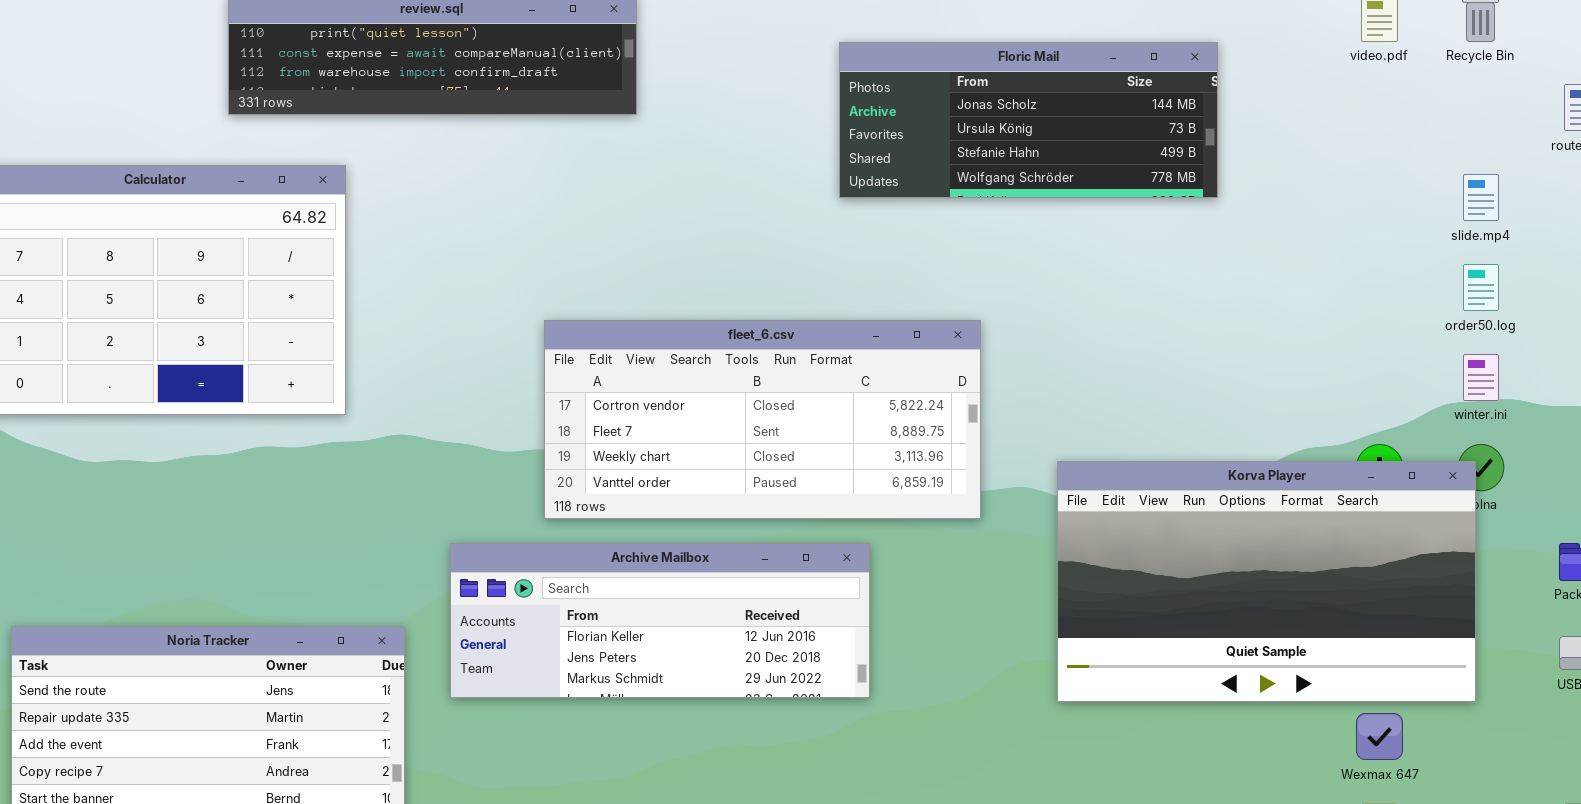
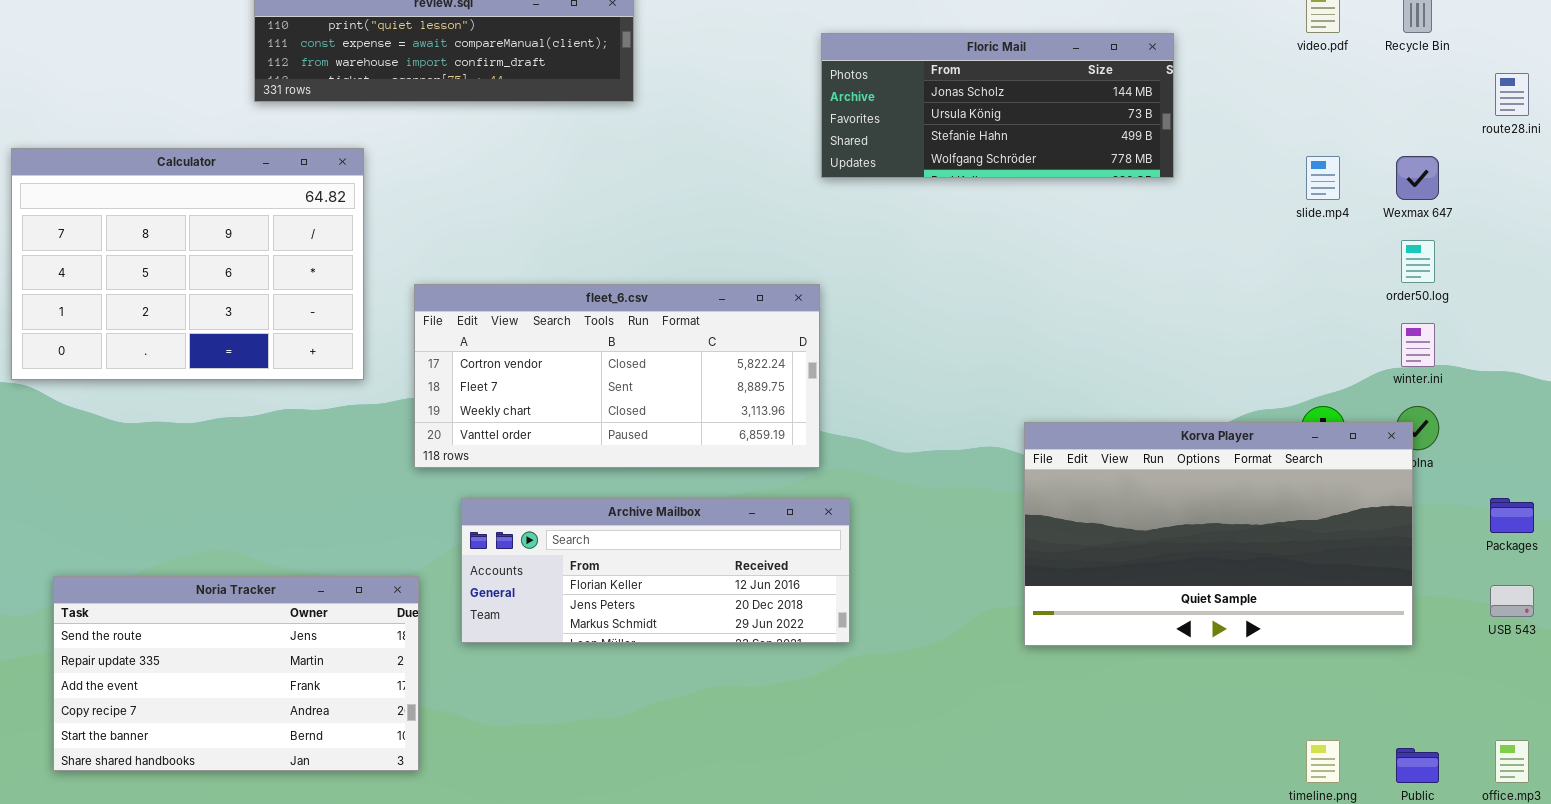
slide.mp4: [1463,174,1499,221] -> [1306,156,1340,200], moved
fleet_6.csv: [544,320,981,519] -> [414,284,820,468], moved
Wexmax 647: [1356,713,1403,760] -> [1396,156,1439,200], moved

